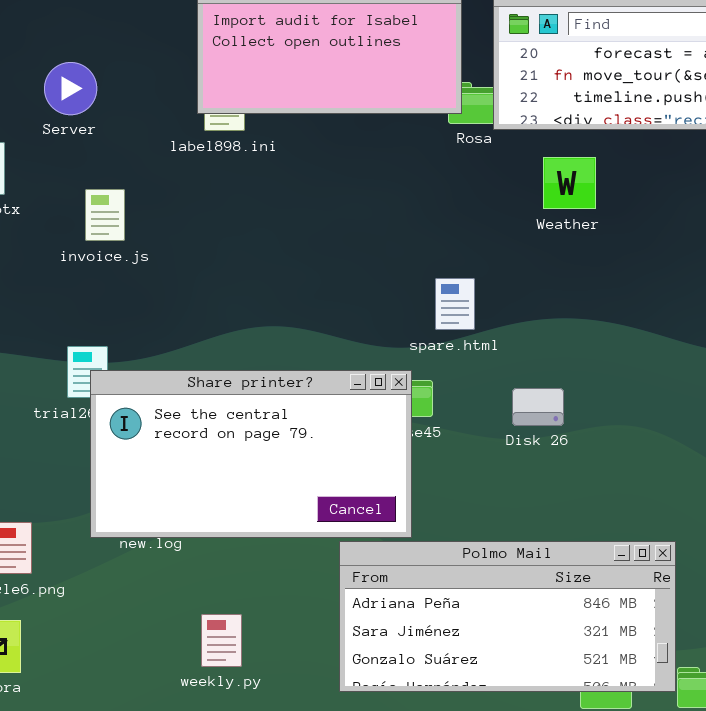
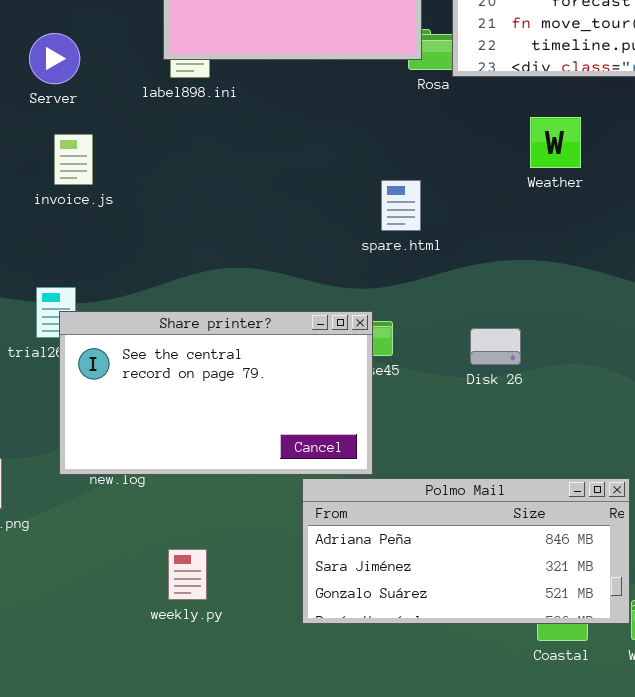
Server: [44,62,97,115] -> [29,33,80,84], moved
Weather: [543,157,596,209] -> [530,117,581,168], moved
spare.html: [435,278,475,330] -> [381,180,421,231], moved

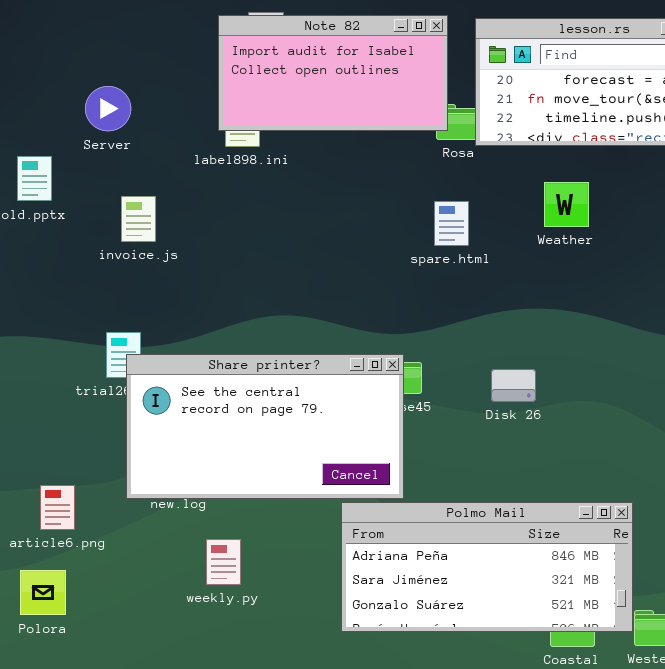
Server: [29,33,80,84] -> [85,86,131,131], moved
spare.html: [381,180,421,231] -> [434,201,469,246], moved
weekly.py: [168,549,207,600] -> [206,539,241,585], moved

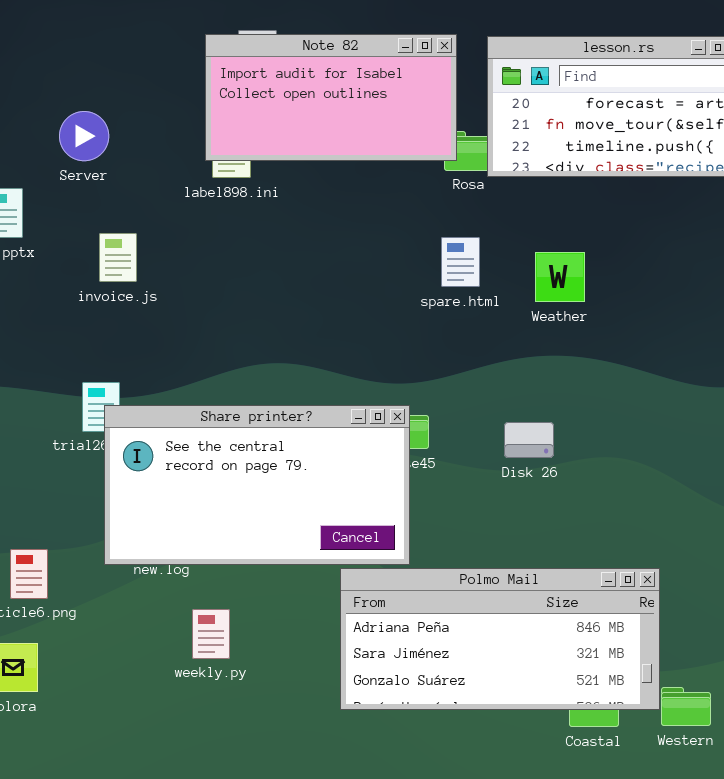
Weather: [544,182,589,227] -> [535,252,585,302], moved

